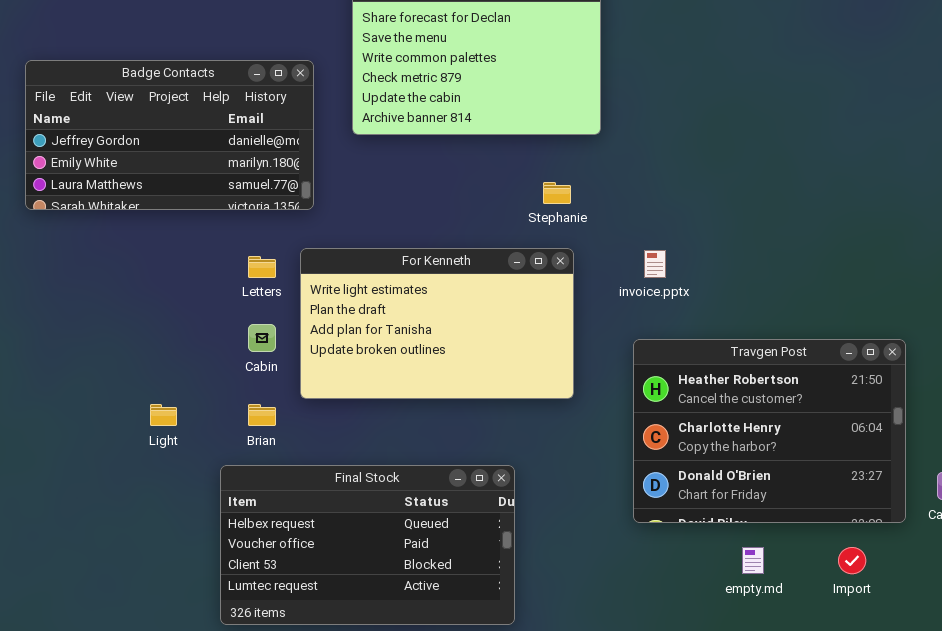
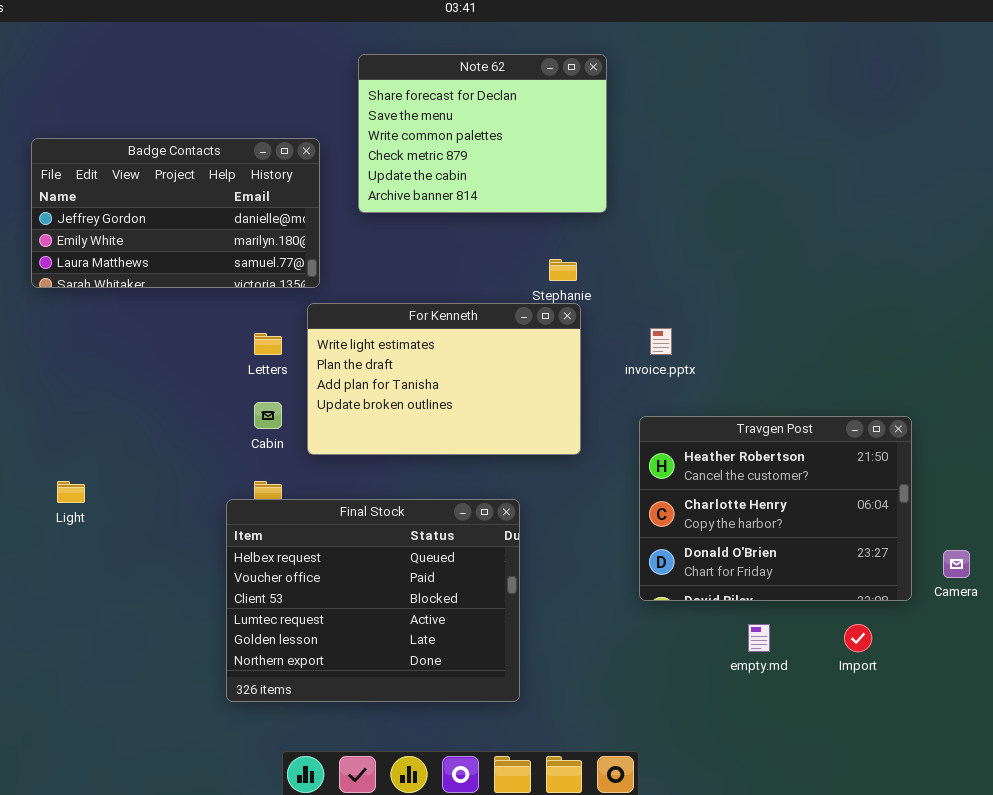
For Kenneth: [300,248,574,399] -> [307,303,581,455], moved
Light: [150,404,177,426] -> [57,481,85,503], moved
Final Stock: [220,465,515,625] -> [226,499,520,702], resized

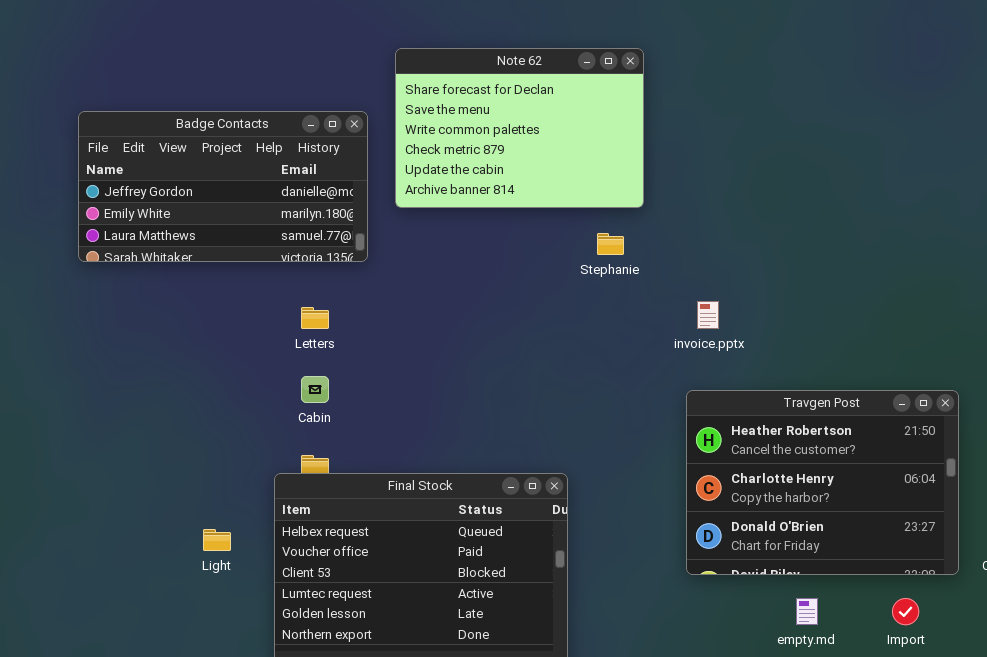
Note 62: [358,54,607,213] -> [395,48,644,208], moved
For Kenneth: [307,303,581,455] -> none, closed
Light: [57,481,85,503] -> [203,529,231,551], moved

